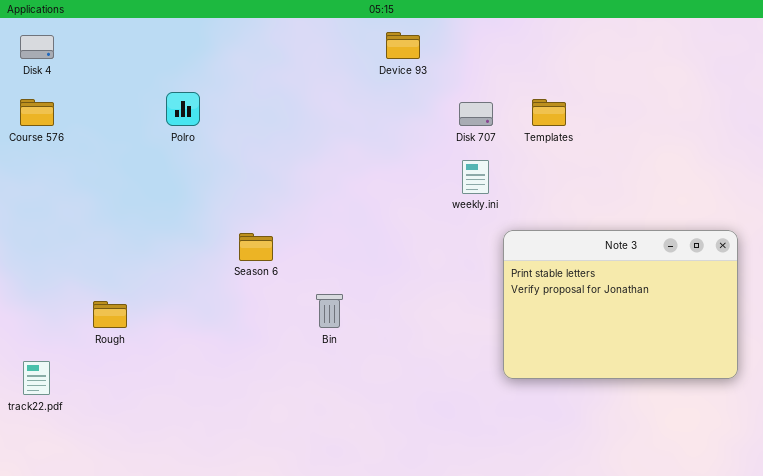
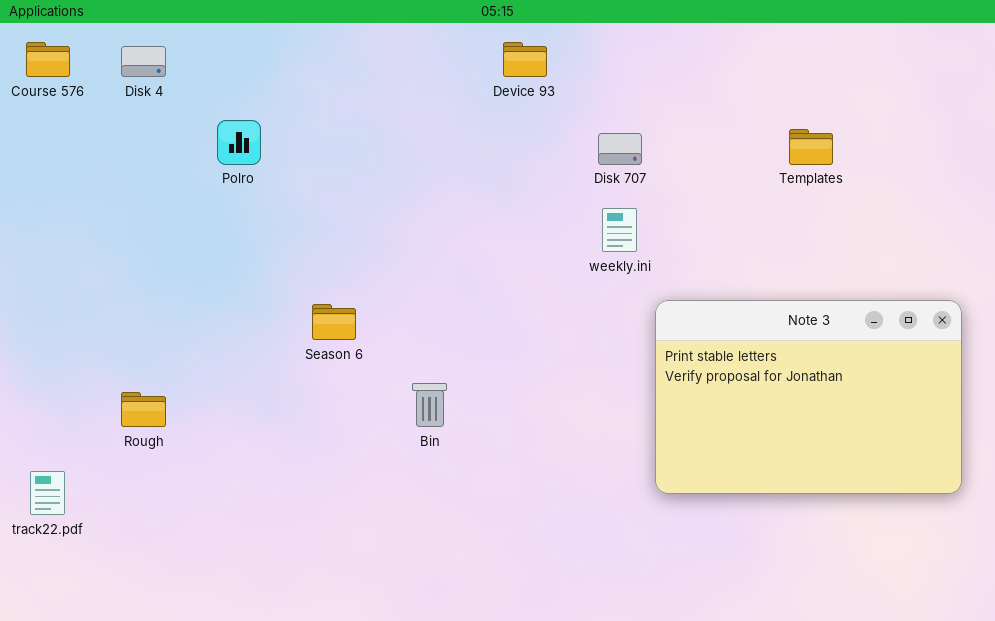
Disk 4: [20,35,54,59] -> [121,46,166,77], moved
Course 576: [20,99,54,126] -> [26,42,70,77], moved
Templates: [532,99,566,126] -> [789,129,833,165], moved

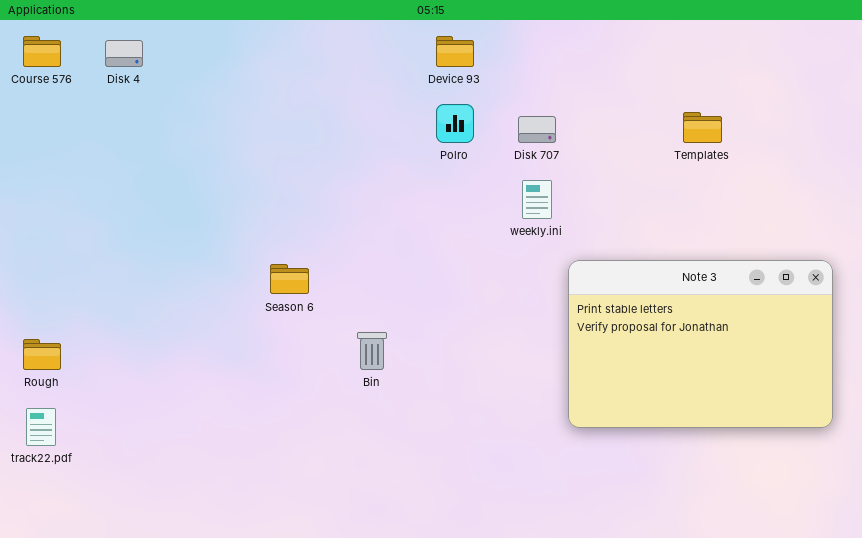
Polro: [217,120,261,165] -> [436,104,474,143], moved
Rough: [121,392,166,427] -> [23,339,61,370], moved

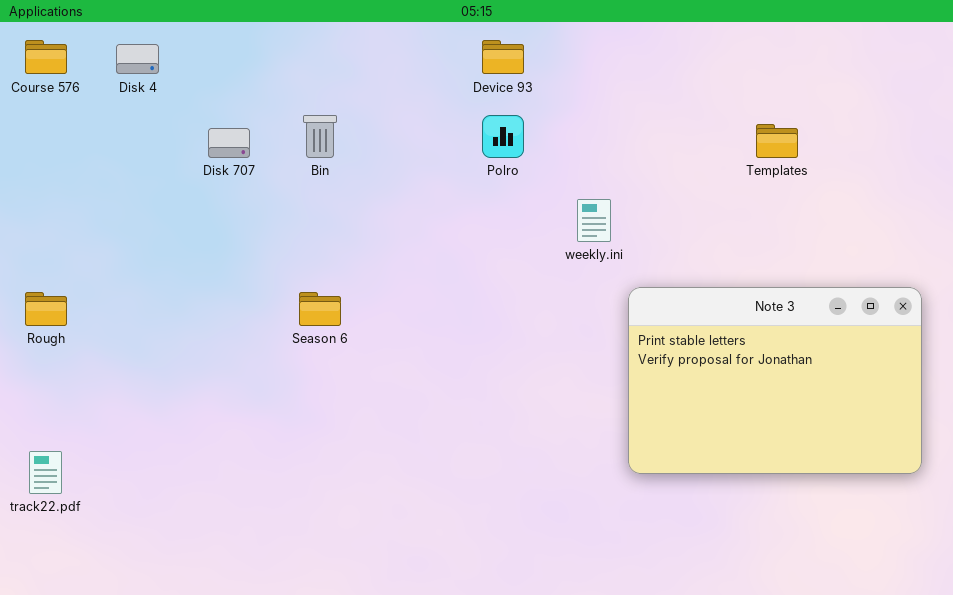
Disk 707: [518,116,556,143] -> [208,128,250,158], moved
Bin: [357,332,387,370] -> [303,115,337,158], moved
Rough: [23,339,61,370] -> [25,292,67,326], moved

